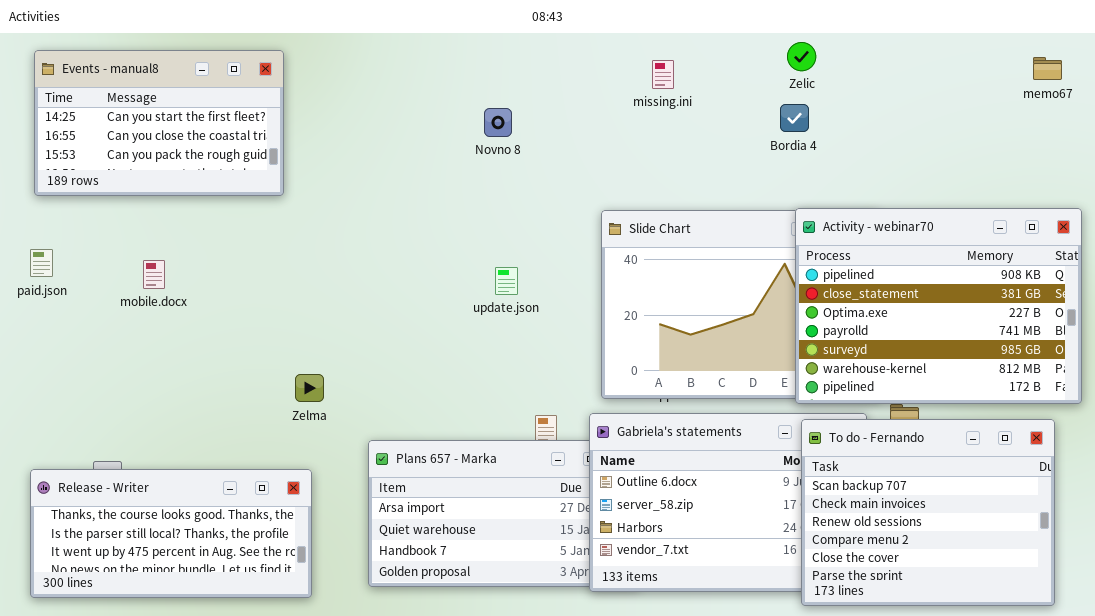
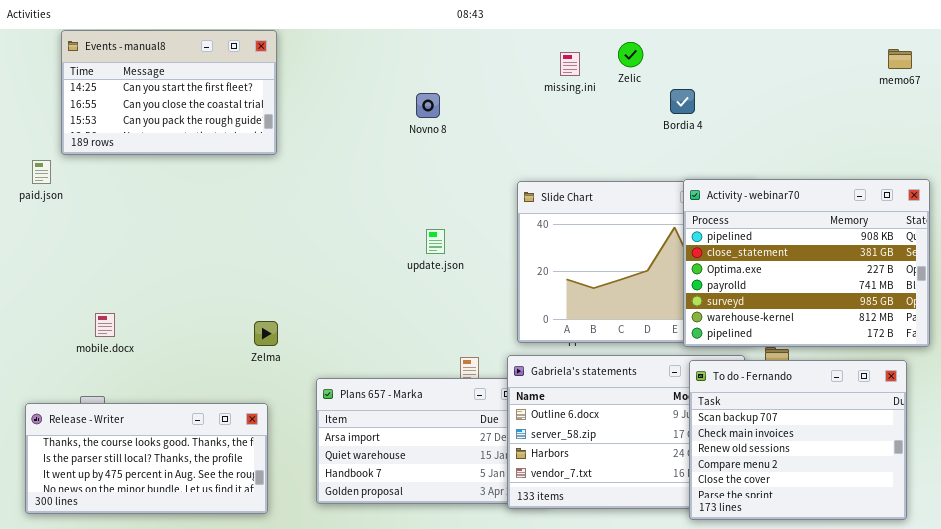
Zelic: [787,42,816,71] -> [618,42,643,67], moved
Events - manual8: [34,50,284,196] -> [61,30,277,155], moved
paid.json: [30,249,53,277] -> [32,160,51,184], moved
mobile.docx: [143,260,165,289] -> [95,313,115,337], moved

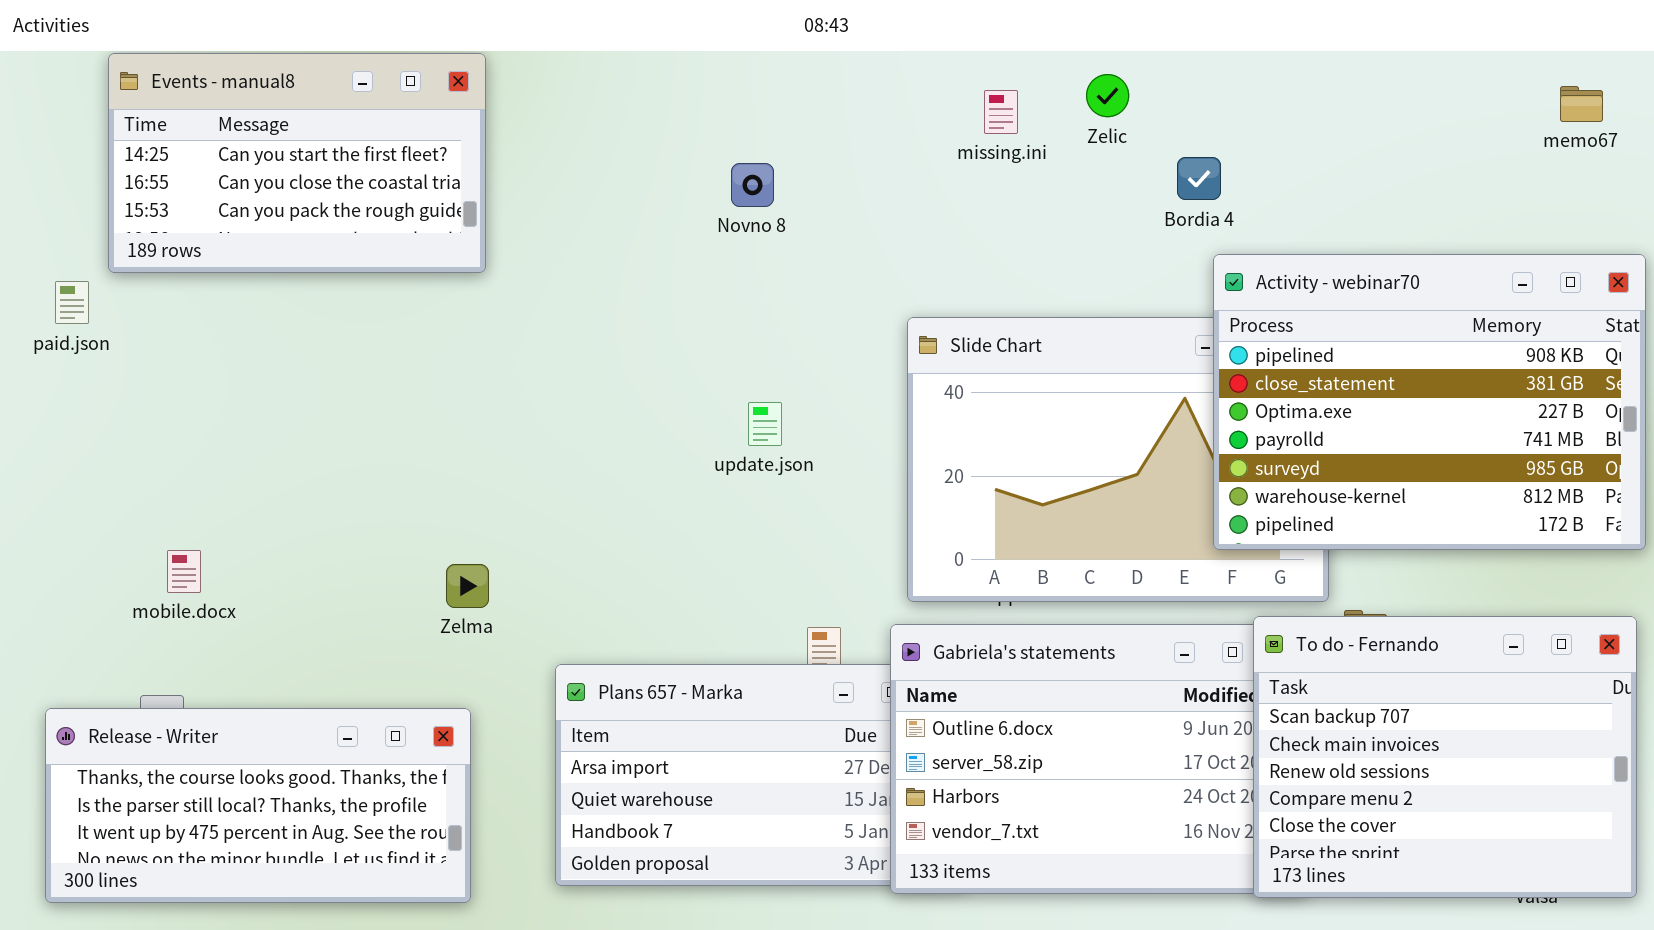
Activity - webinar70: [683,179,930,347] -> [1213,254,1646,550], moved
To do - Fernando: [689,360,907,520] -> [1253,616,1637,898], moved

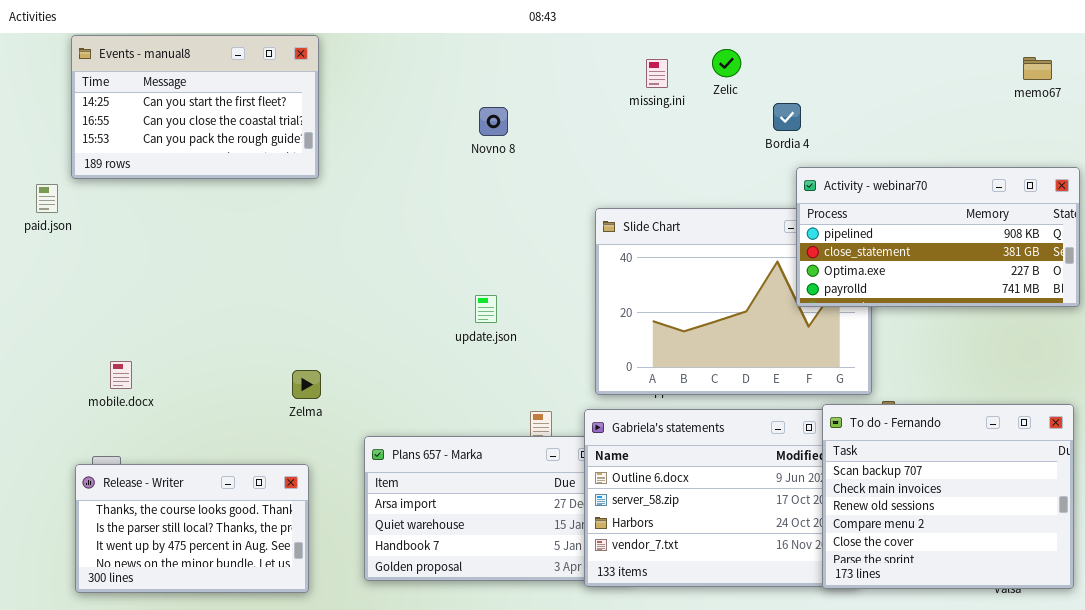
Activity - webinar70: [1213,254,1646,550] -> [796,167,1080,307], resized
update.json: [748,402,782,446] -> [475,295,497,323], moved
Release - Writer: [45,708,471,903] -> [75,464,309,593], resized

